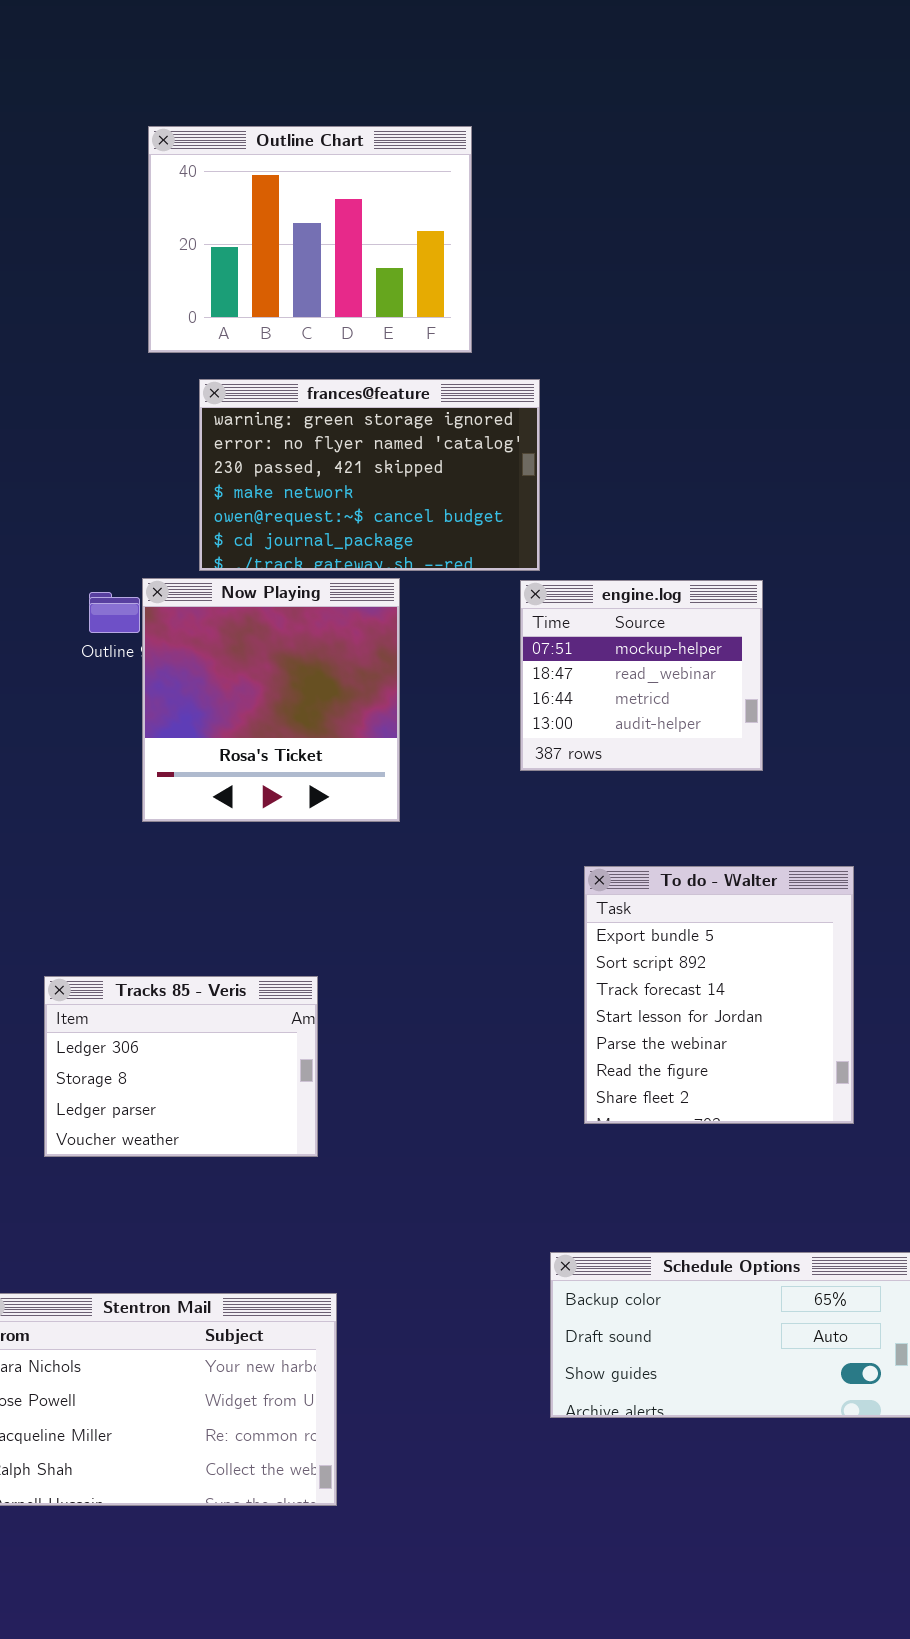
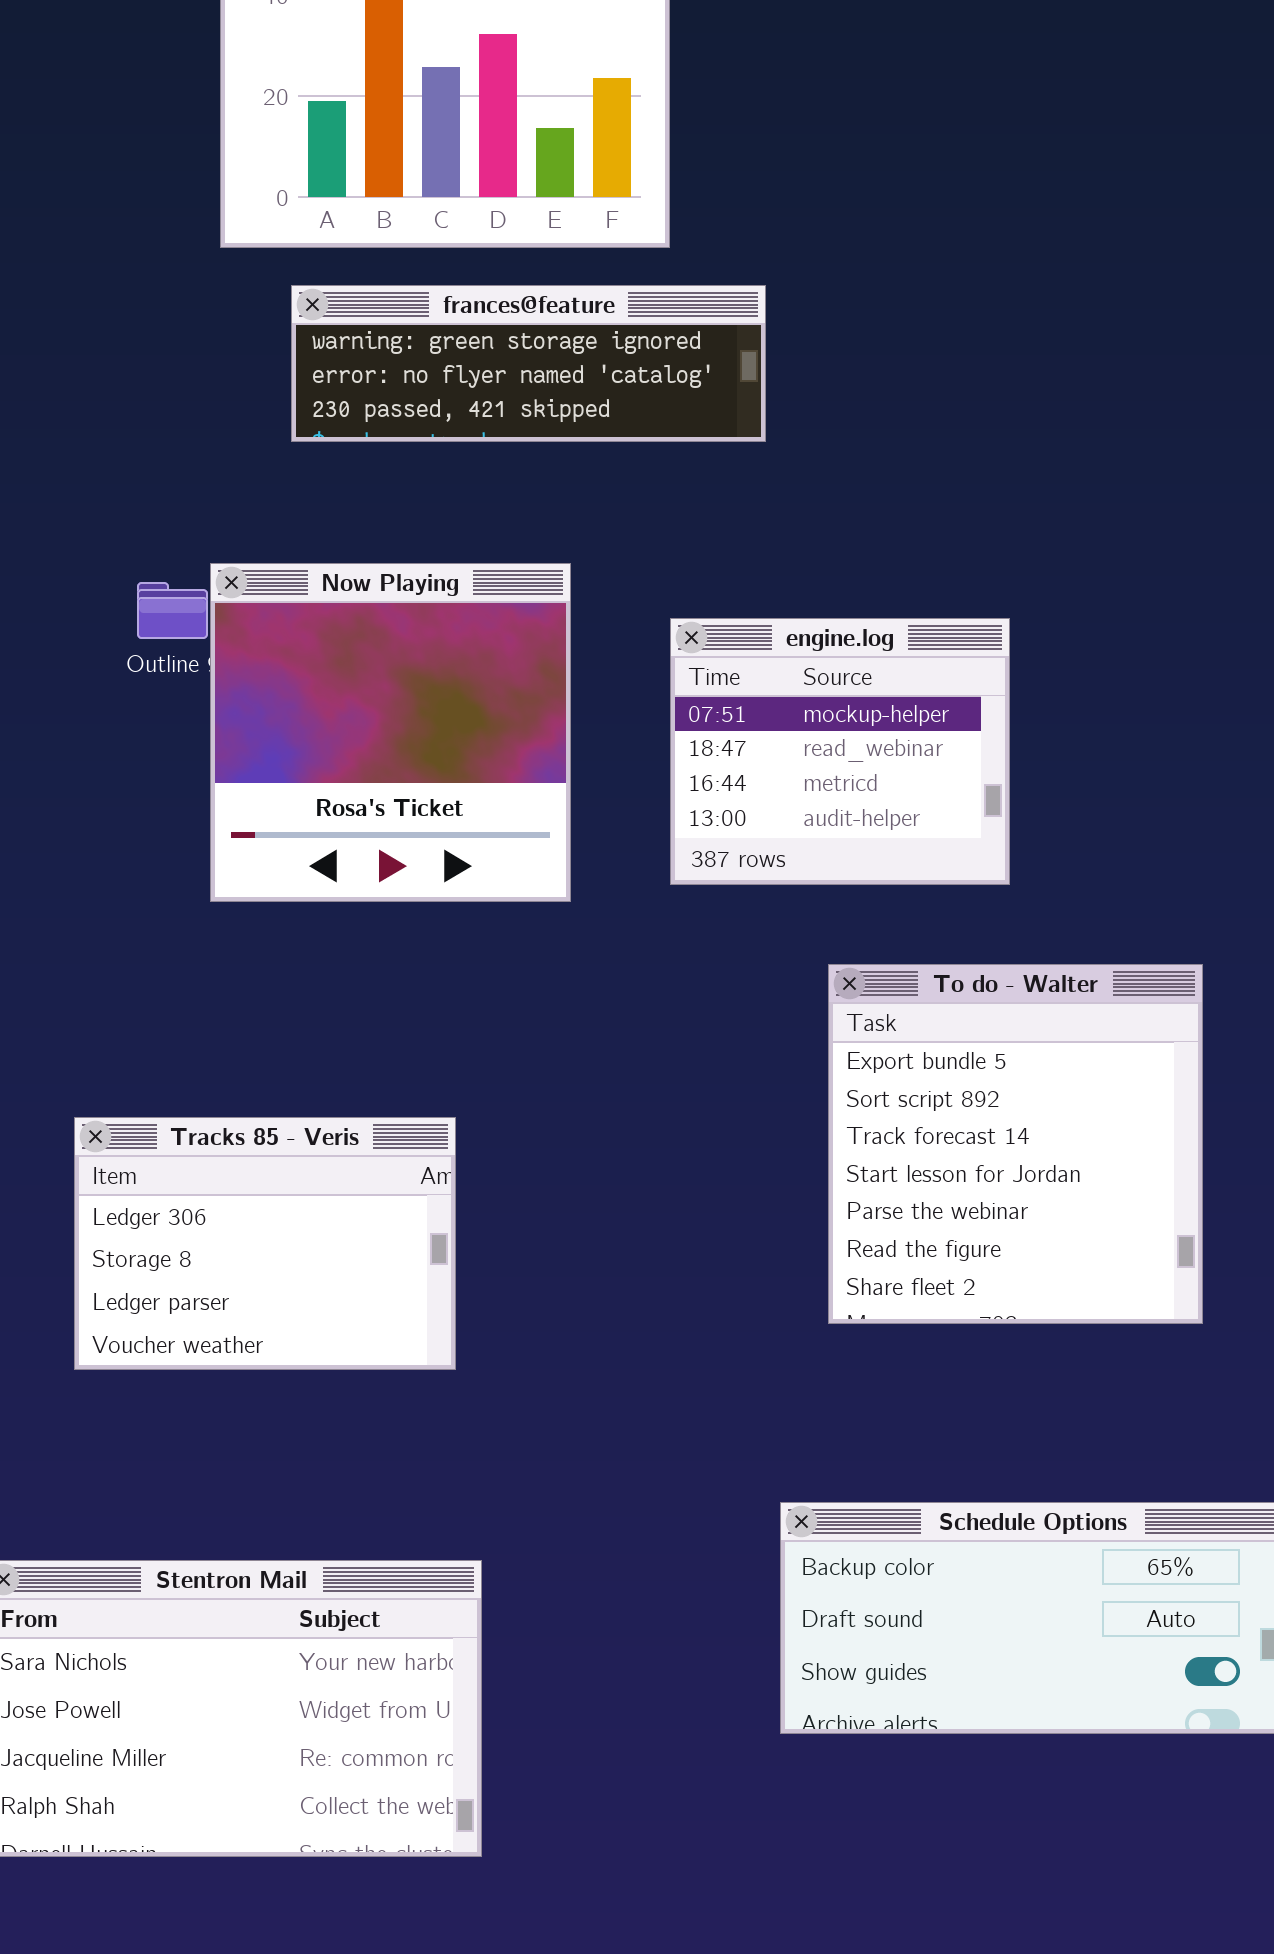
frances@feature: [199,379,540,571] -> [291,285,766,442], resized
engine.log: [520,580,763,771] -> [670,618,1010,885], moved

